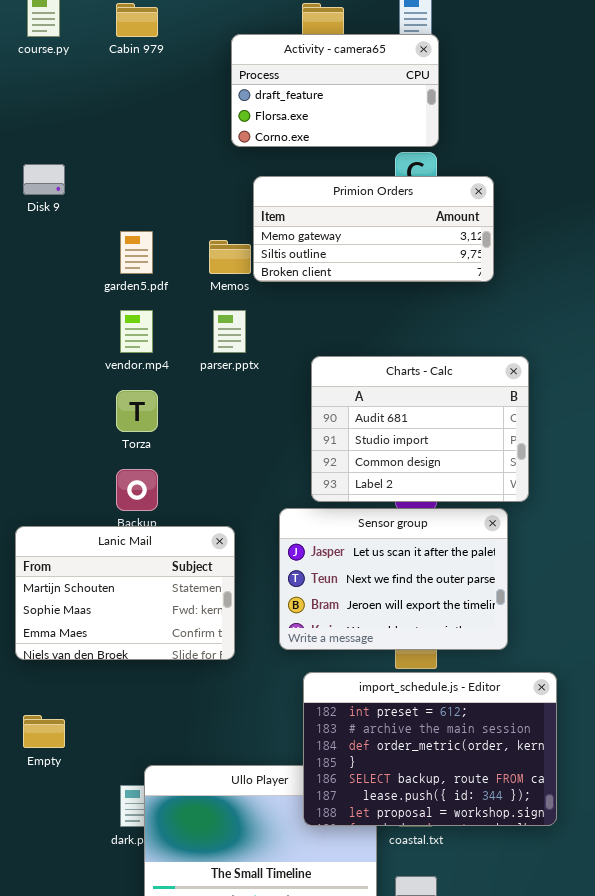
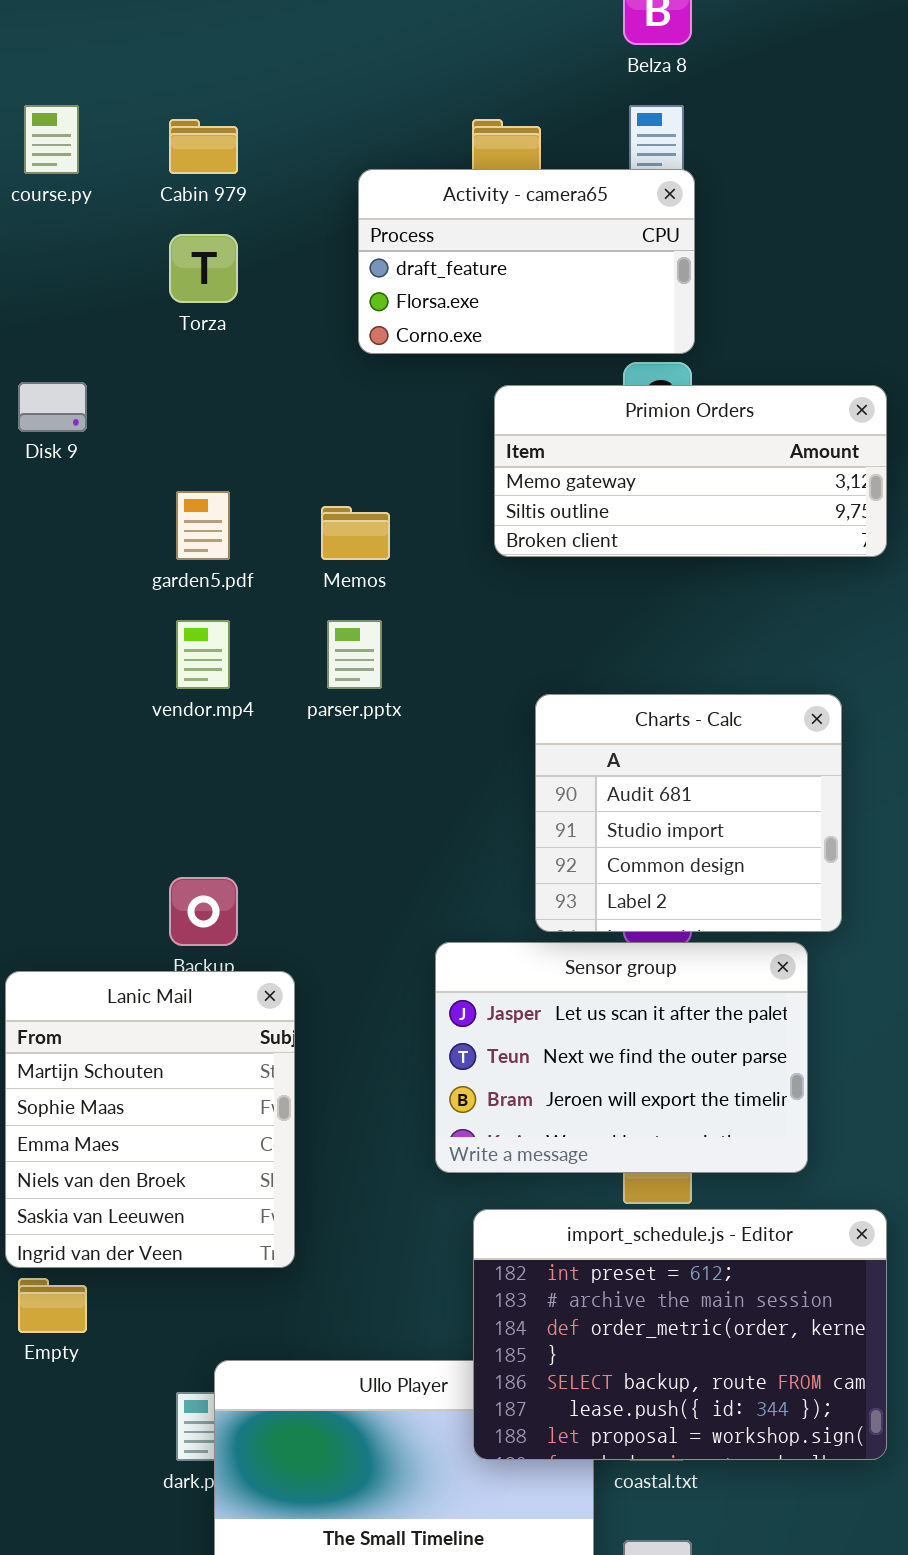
Primion Orders: [253,176,494,282] -> [494,385,887,557], moved
Charts - Calc: [311,356,529,502] -> [535,694,842,932], resized
Torza: [116,390,158,432] -> [169,234,238,303], moved
Lanic Mail: [15,526,235,660] -> [5,971,295,1268], resized

